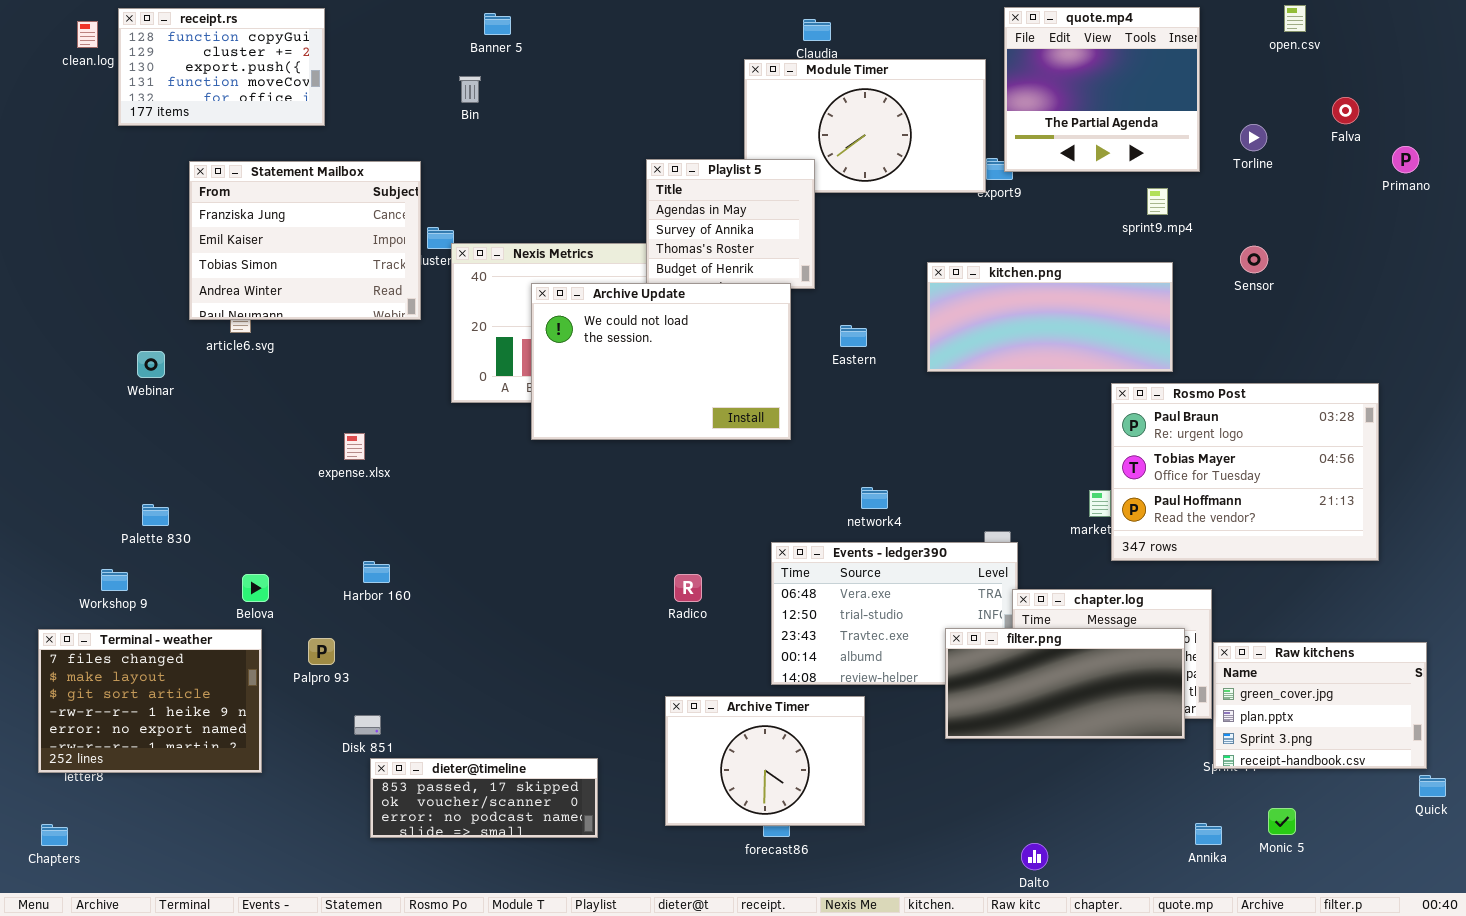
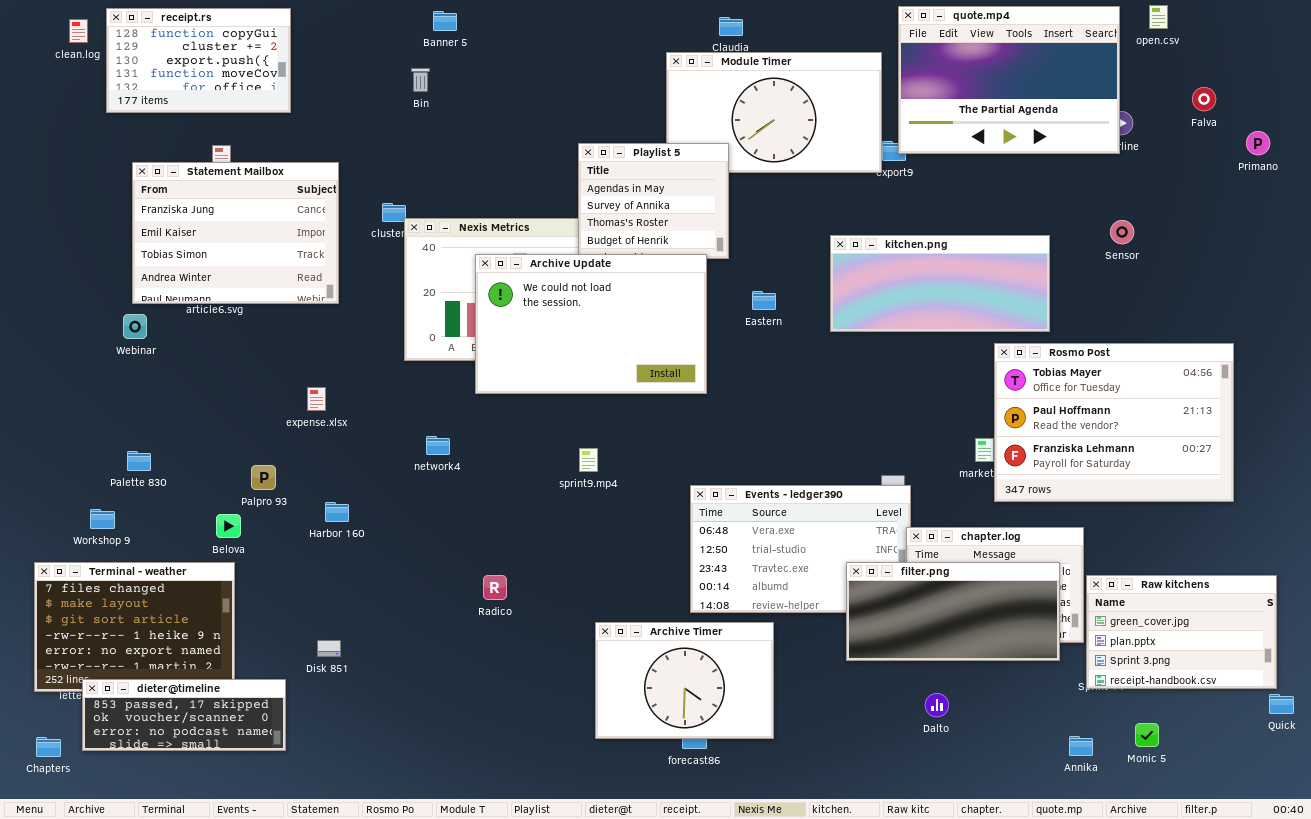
quote.mp4: [1004,7,1200,172] -> [898,6,1120,154], resized
Statement Mailbox: [189,161,421,320] -> [132,162,339,304], moved
sprint9.mp4: [1147,188,1168,215] -> [579,448,598,472], moved
Rosmo Post: [1111,383,1379,561] -> [994,343,1234,502], scrolled down 1 row
network4: [861,487,888,509] -> [426,436,450,455], moved
Radico: [674,574,702,602] -> [483,575,507,600], moved
Palpro 93: [308,638,335,665] -> [251,465,276,490], moved
dieter@timeline: [370,758,598,838] -> [82,679,286,751], moved
Dalto: [1021,843,1048,870] -> [925,693,949,717], moved

